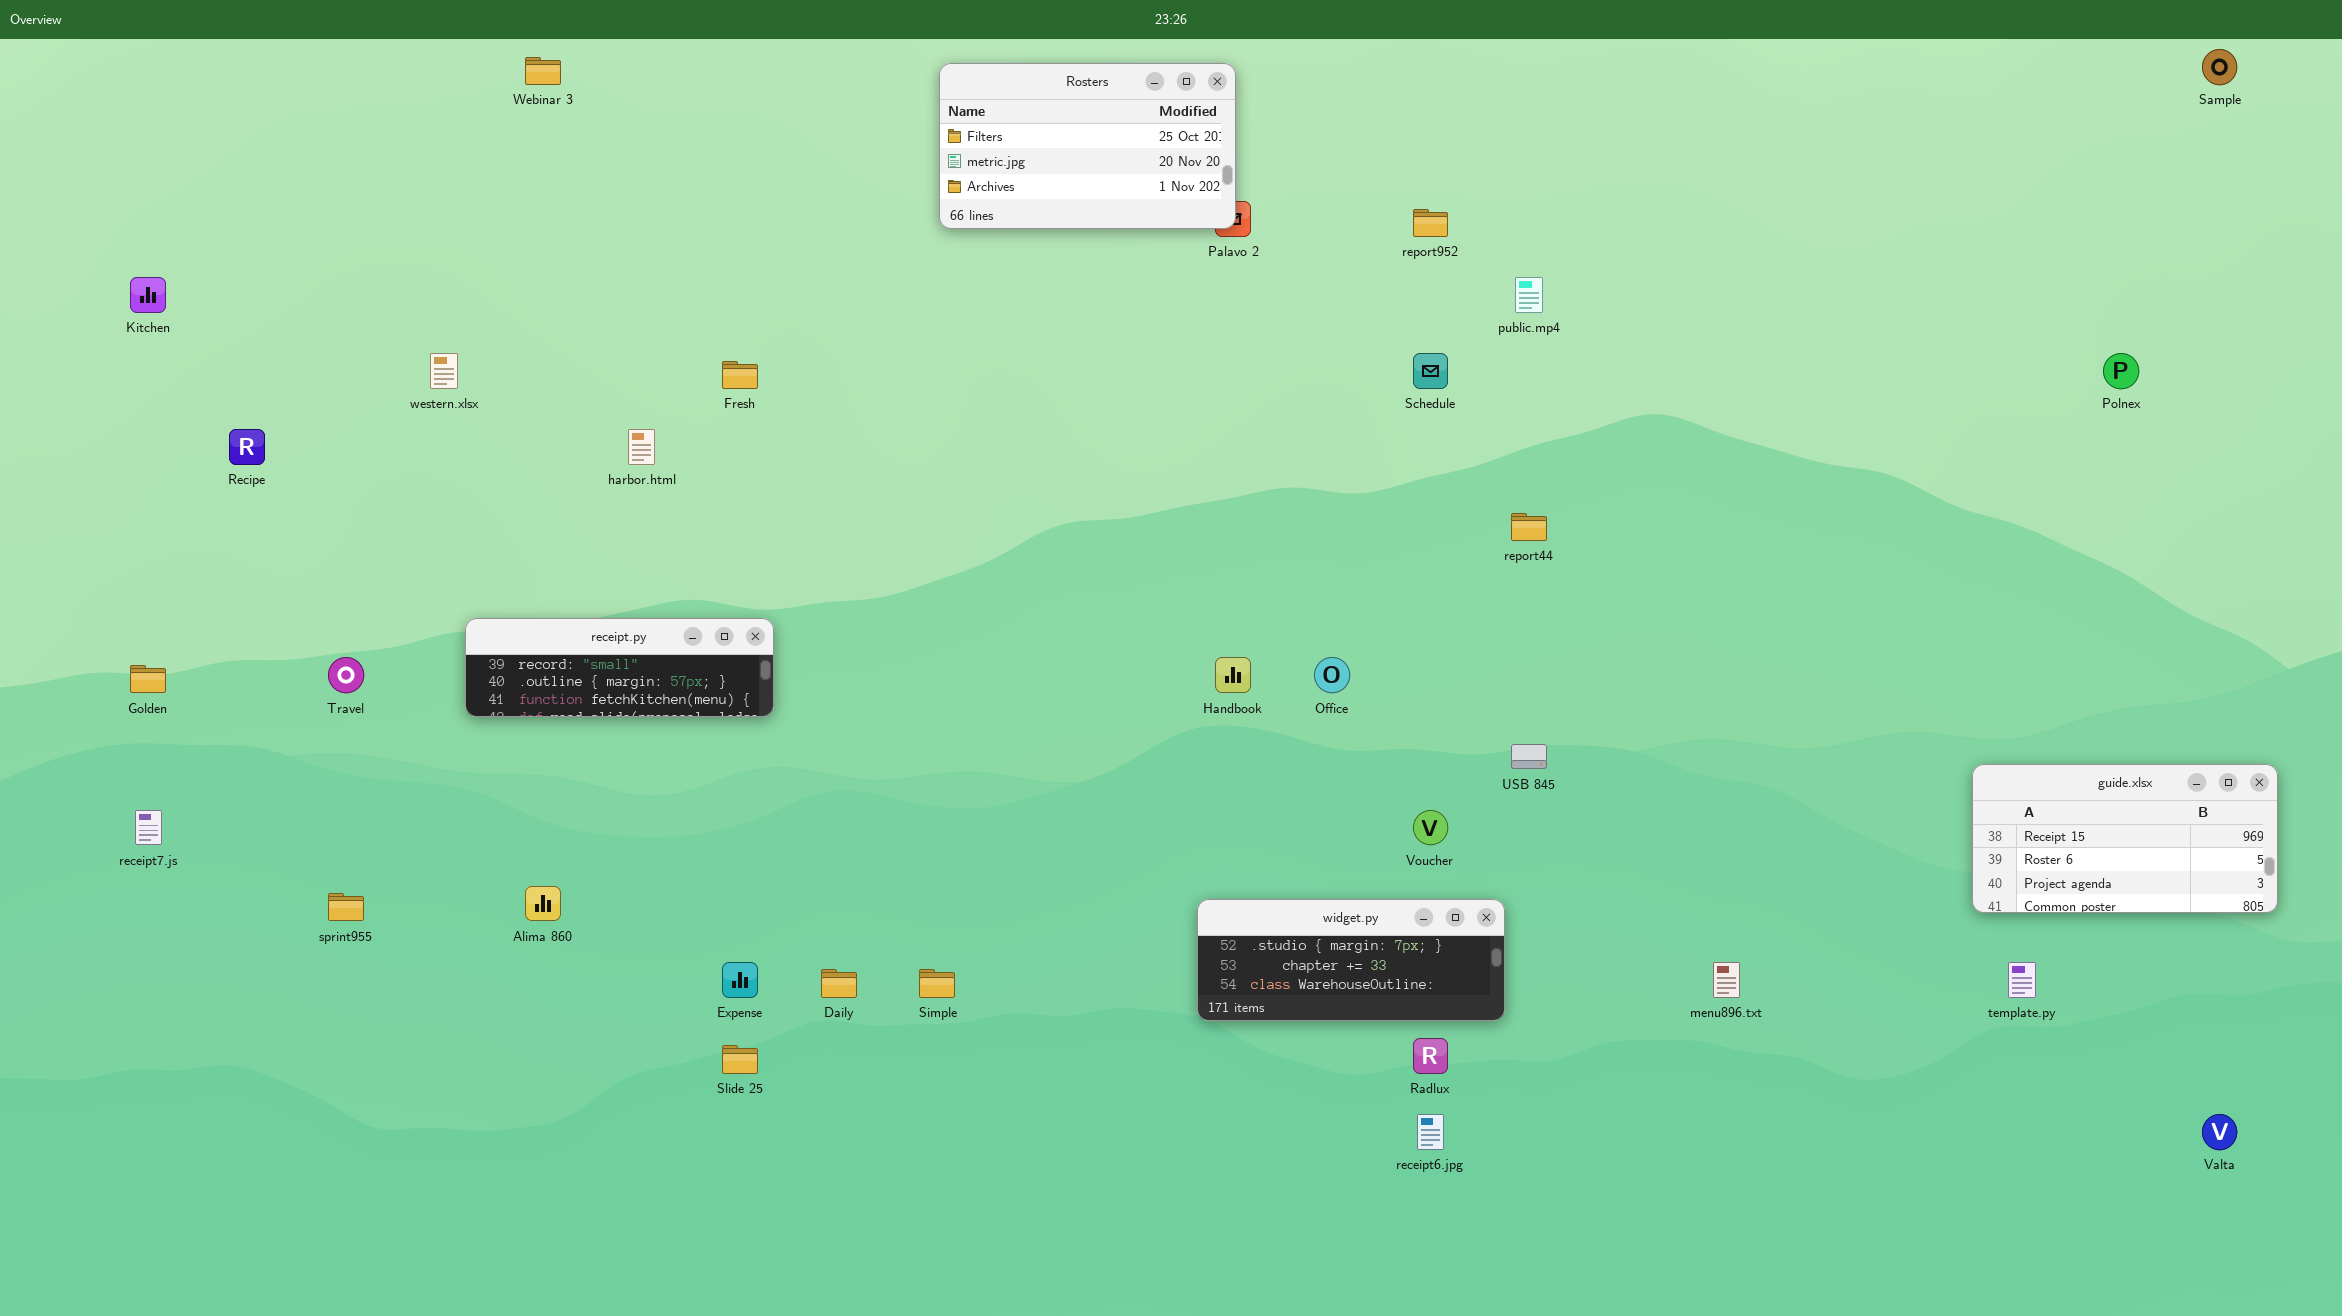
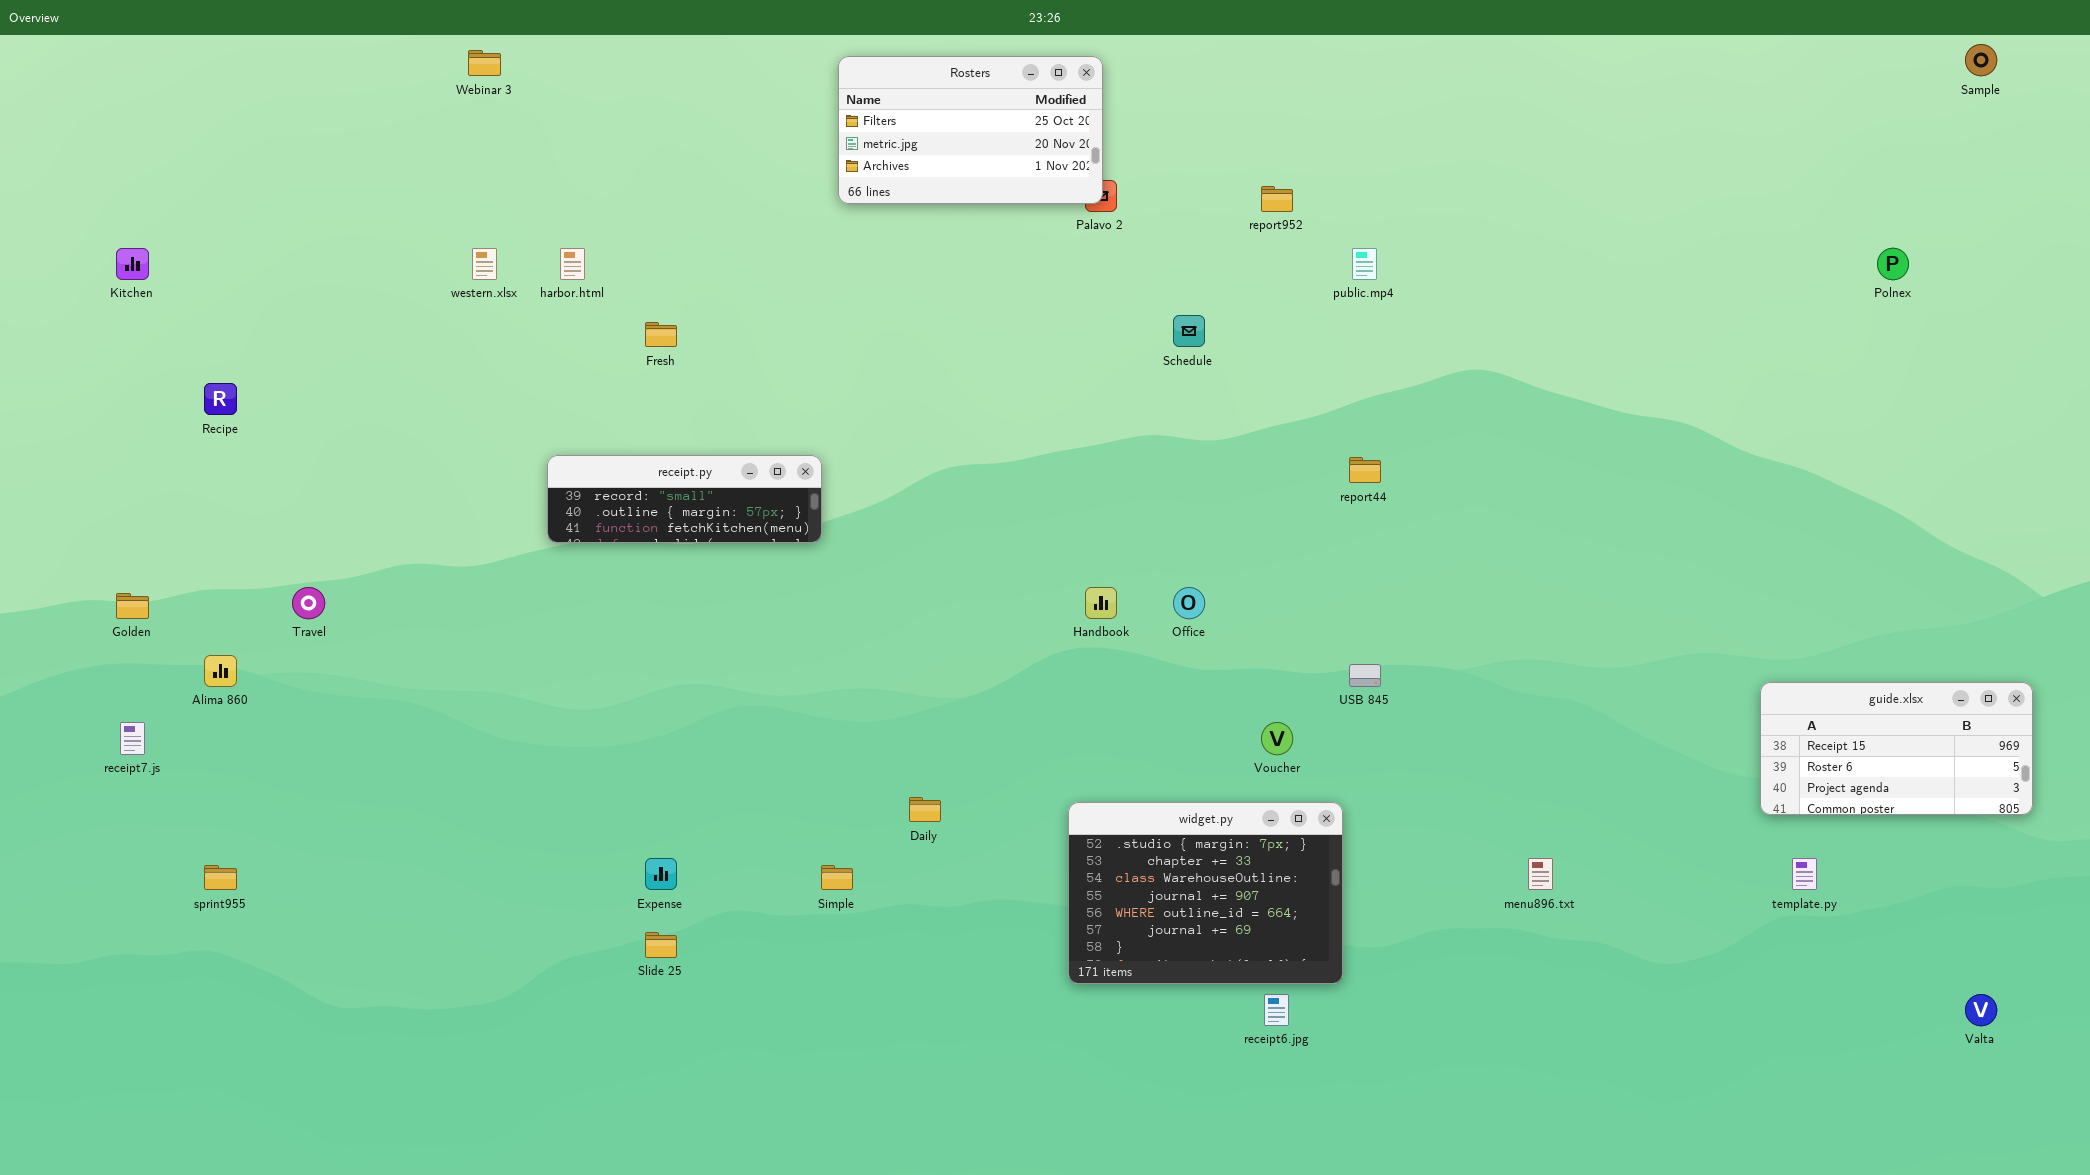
western.xlsx: [430,353,458,389] -> [472,248,497,280], moved
Schedule: [1413,353,1448,389] -> [1173,315,1205,347], moved
Polnex: [2103,353,2139,389] -> [1877,248,1909,280], moved
harbor.html: [628,429,655,465] -> [560,248,585,280], moved
receipt.py: [465,618,774,717] -> [547,455,822,543], moved
Alima 860: [525,886,561,921] -> [204,655,237,687], moved
sprint955: [328,893,364,921] -> [204,865,237,890], moved
widget.py: [1197,899,1505,1021] -> [1068,802,1343,984], resized
Daily: [821,969,857,998] -> [909,797,941,822], moved

